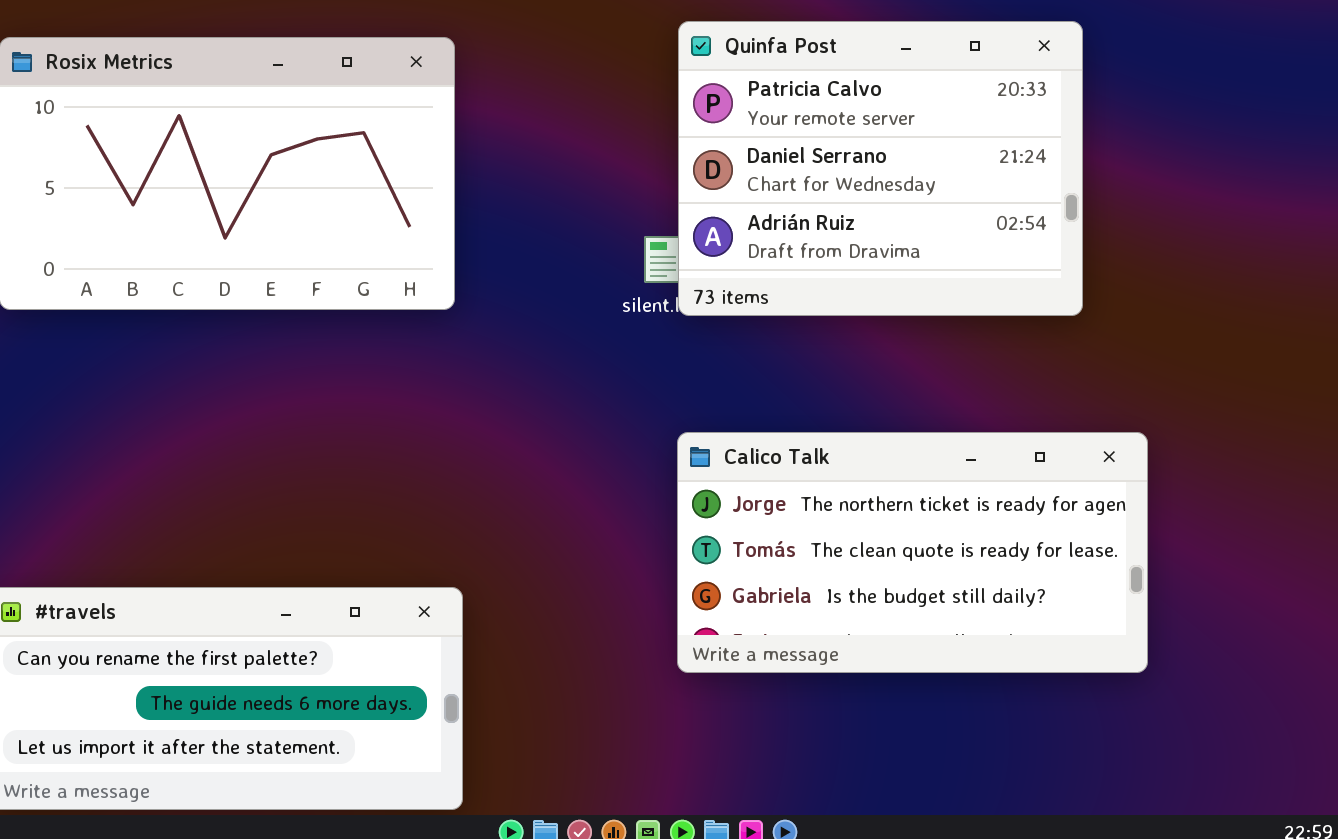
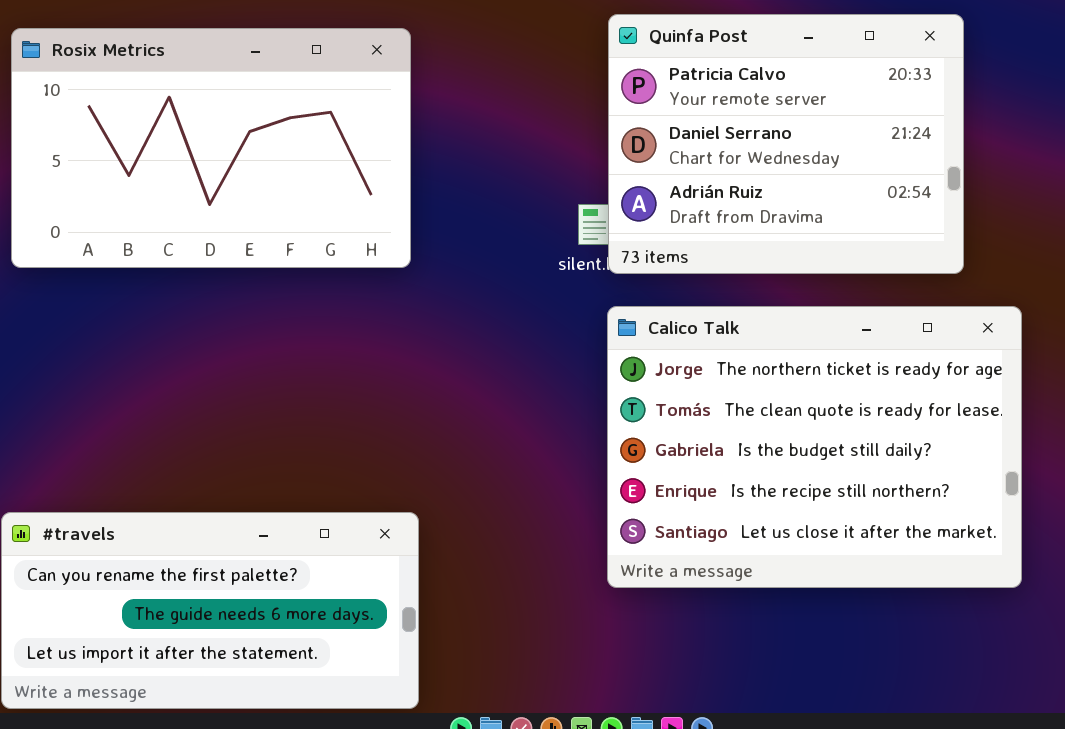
Calico Talk: [677,432,1148,673] -> [607,306,1022,588], resized

